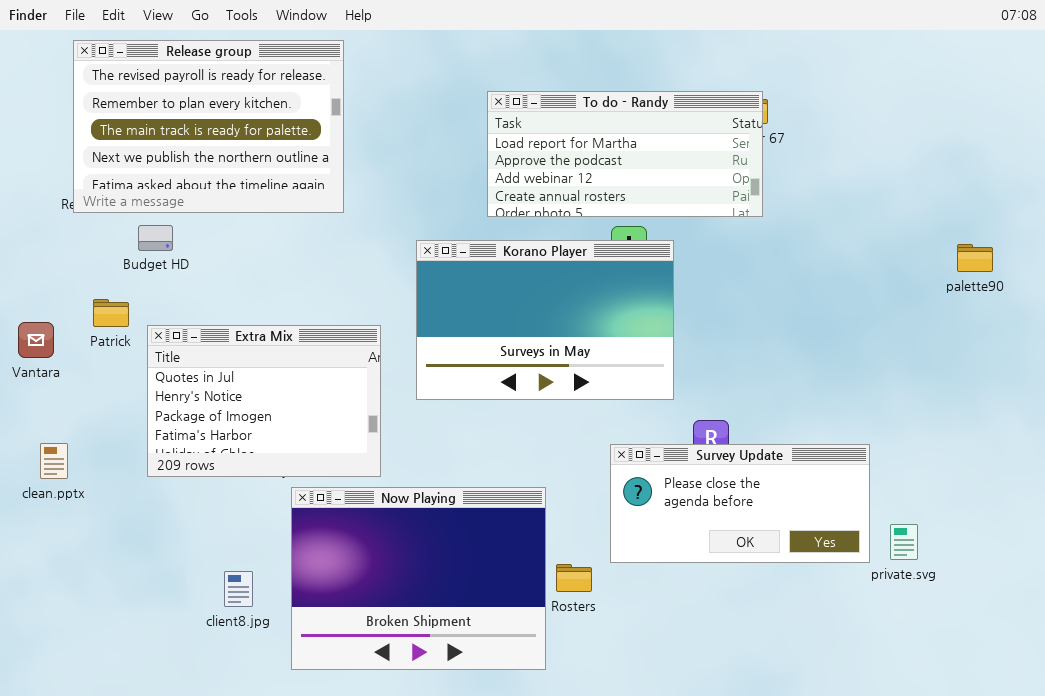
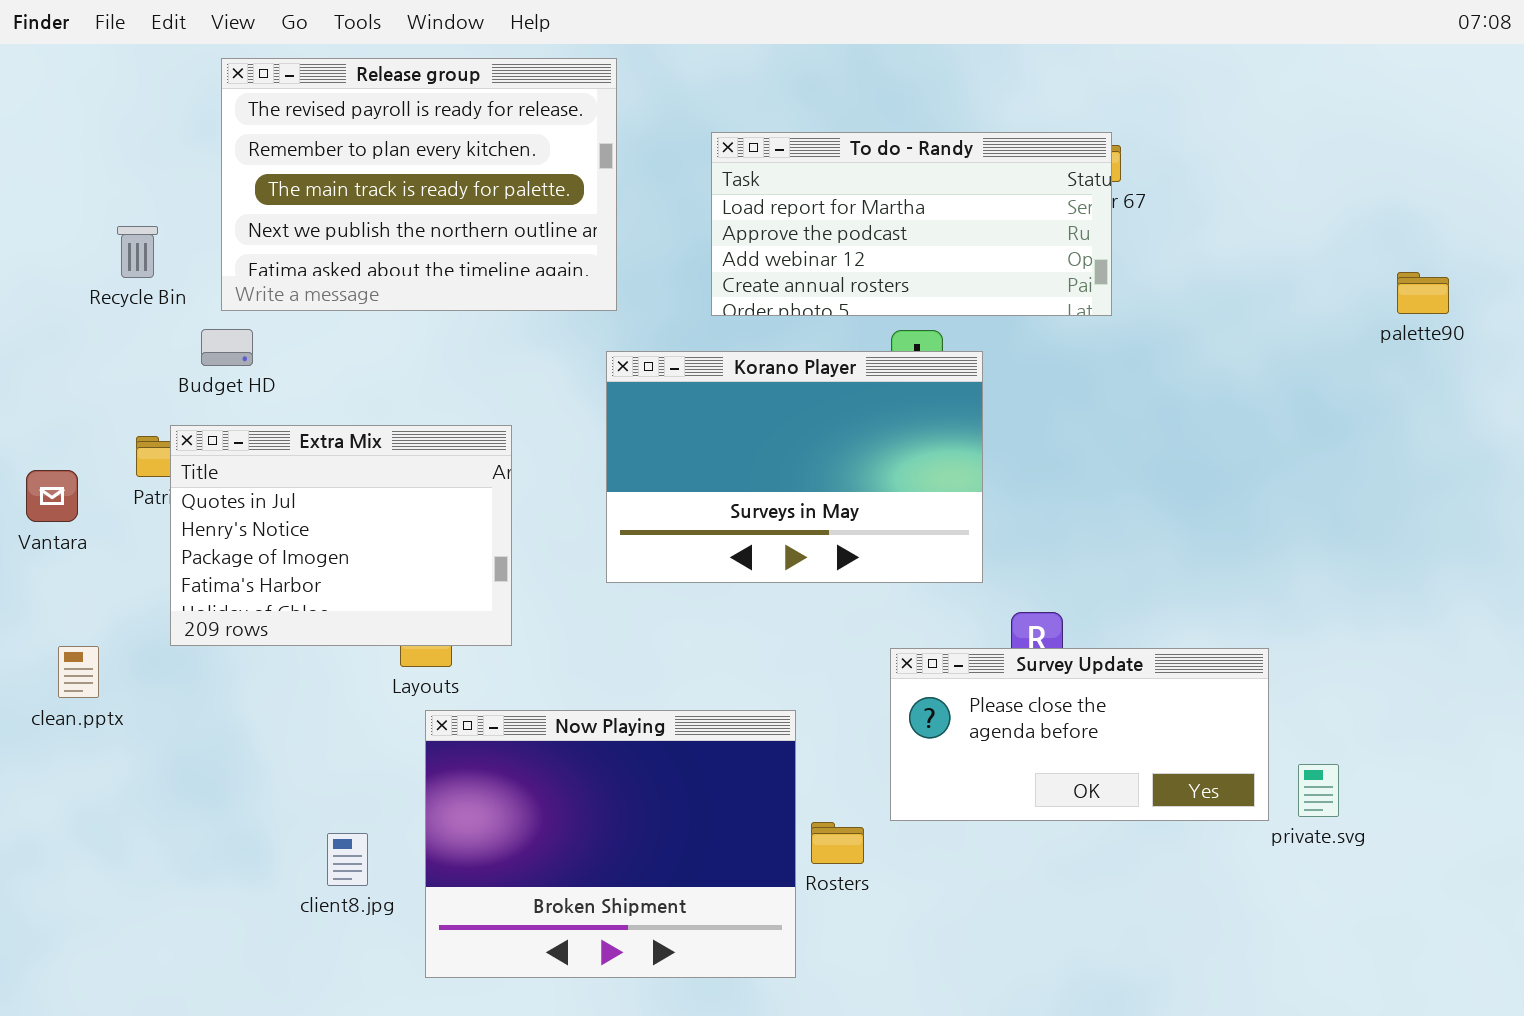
Release group: [73,40,344,213] -> [221,58,617,311], moved
palette90: [957,244,993,272] -> [1397,272,1449,314], moved
Extra Mix: [147,325,381,477] -> [170,425,512,646], moved

